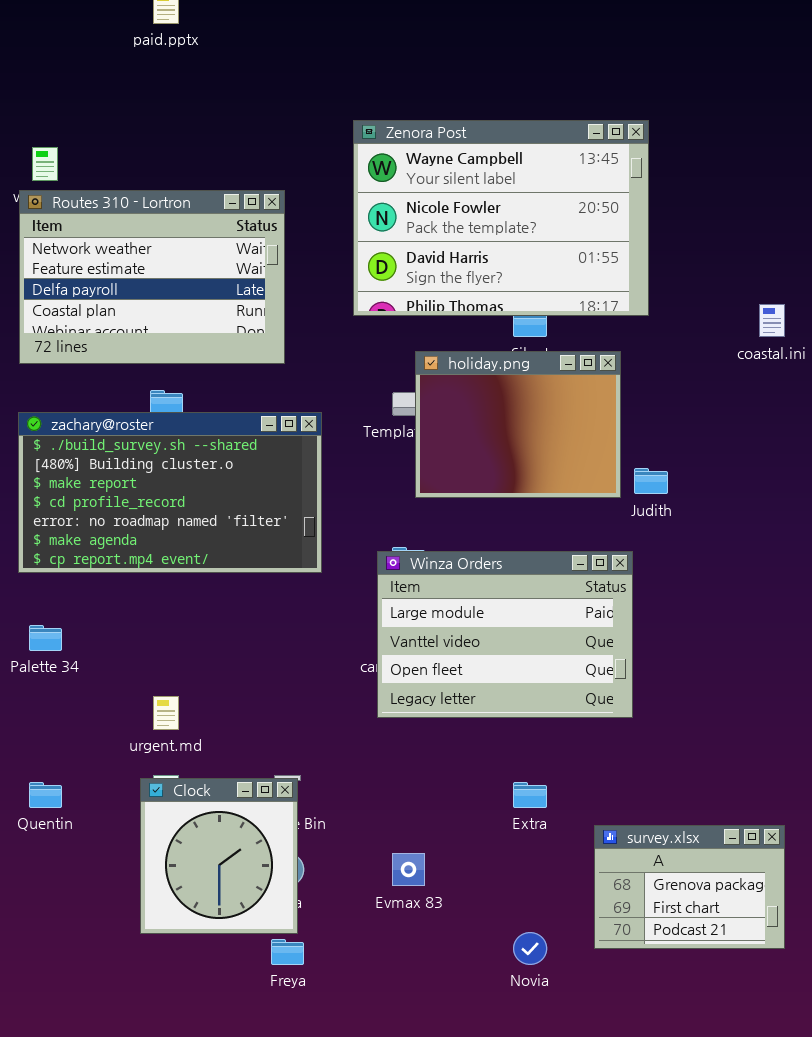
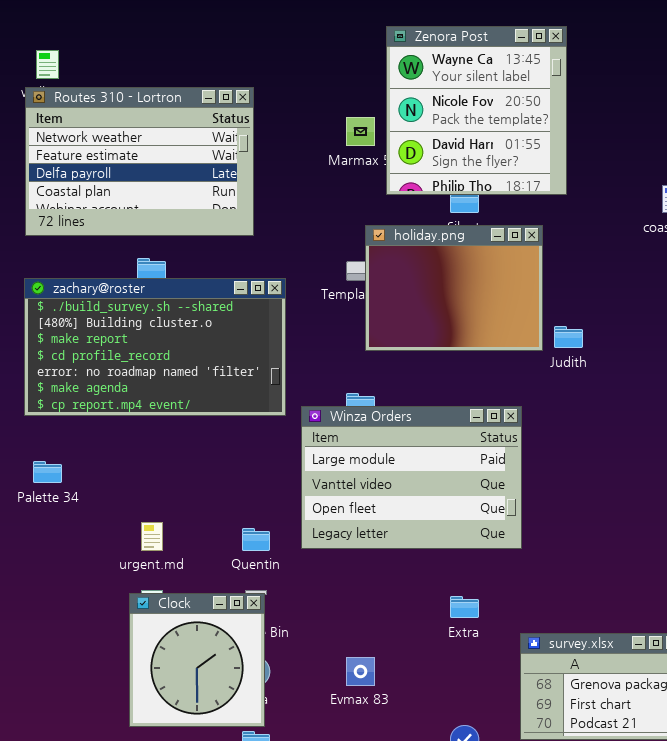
Zenora Post: [353,120,649,316] -> [386,26,567,195], resized
Winza Orders: [377,551,633,718] -> [301,406,522,549], moved
Quentin: [29,782,62,808] -> [242,528,270,551], moved

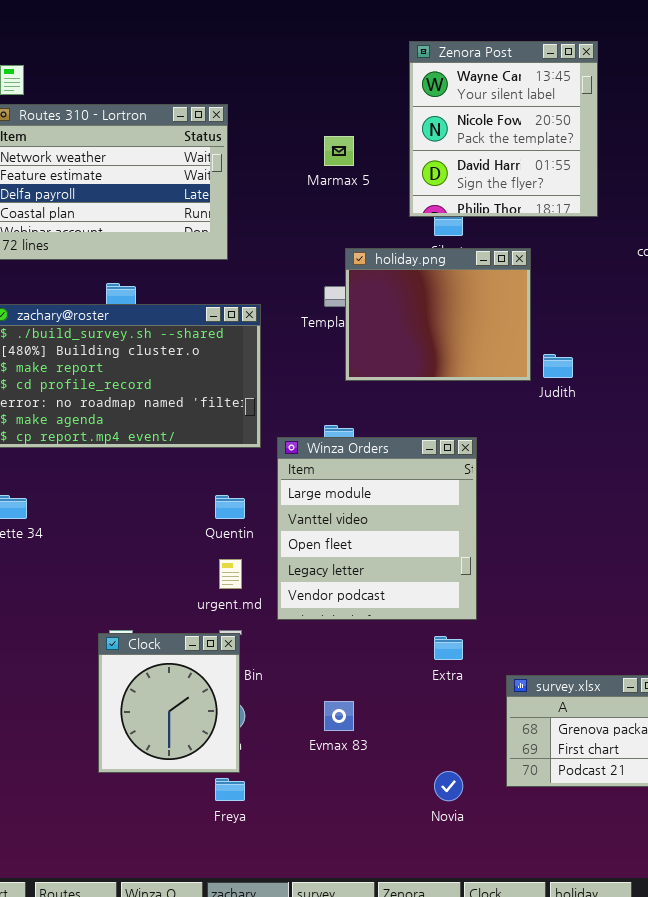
Zenora Post: [386,26,567,195] -> [409,41,598,217], moved
Winza Orders: [301,406,522,549] -> [277,437,477,620], resized
urgent.md: [141,522,163,551] -> [219,559,242,589], moved
Quentin: [242,528,270,551] -> [215,495,245,519], moved

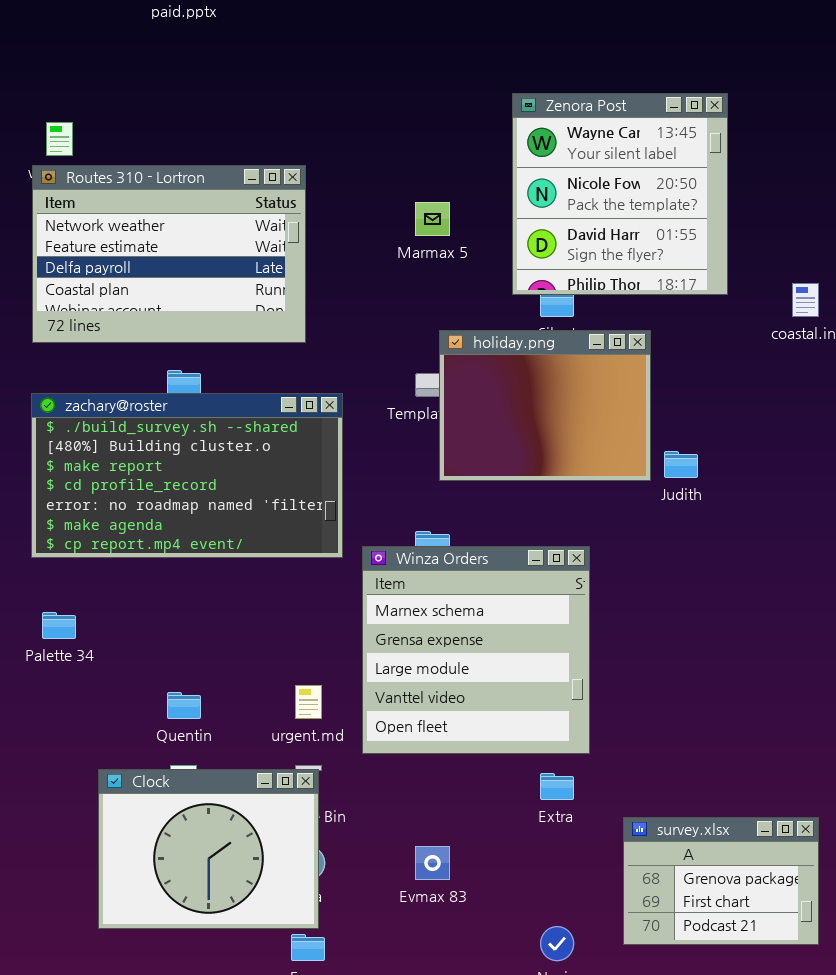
Winza Orders: [277,437,477,620] -> [362,546,590,754], scrolled up 2 rows
Quentin: [215,495,245,519] -> [167,692,201,719], moved
Clock: [98,633,240,773] -> [98,769,319,929], resized

